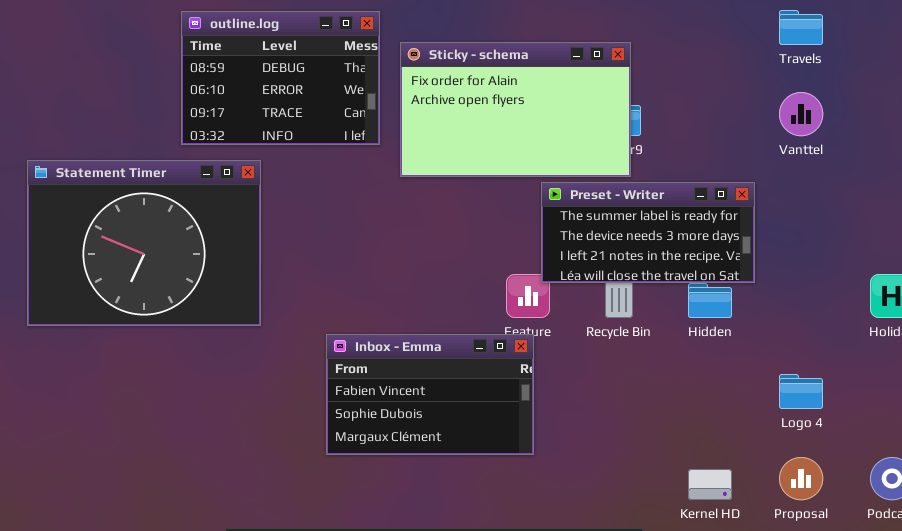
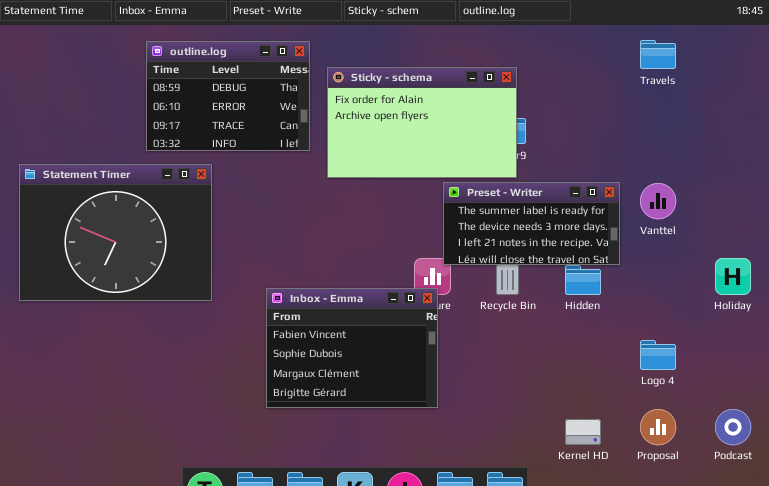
Vanttel: [779,92,823,136] -> [640,183,676,219], moved
Inbox - Emma: [326,334,534,455] -> [266,288,438,408], resized

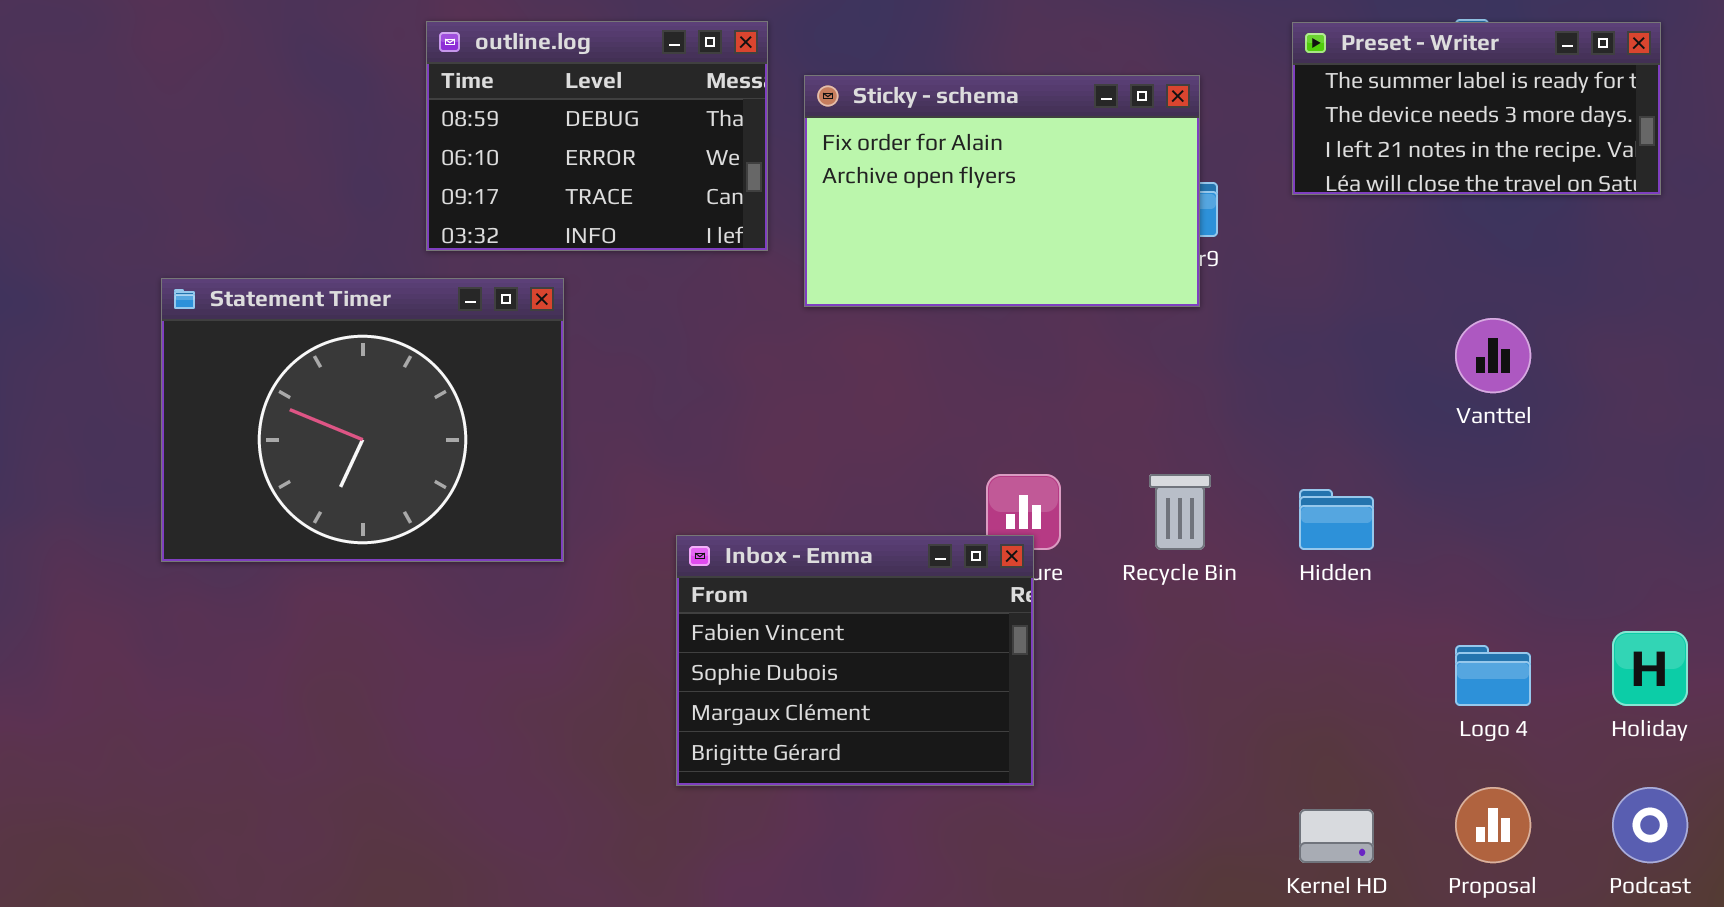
Preset - Writer: [443,182,620,265] -> [1292,22,1661,195], moved
Holiday: [715,258,751,295] -> [1612,631,1688,706], moved

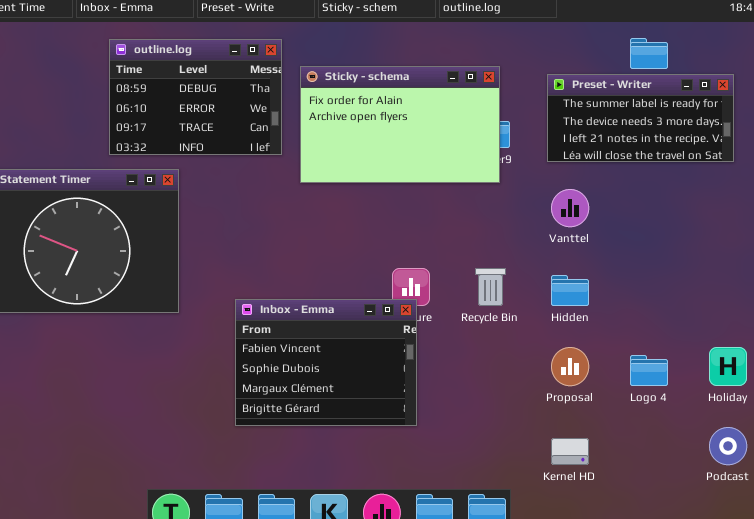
Preset - Writer: [1292,22,1661,195] -> [547,74,734,162], moved
Vanttel: [1455,318,1531,393] -> [551,189,589,227], moved
Proposal: [1455,787,1531,863] -> [551,347,589,386], moved

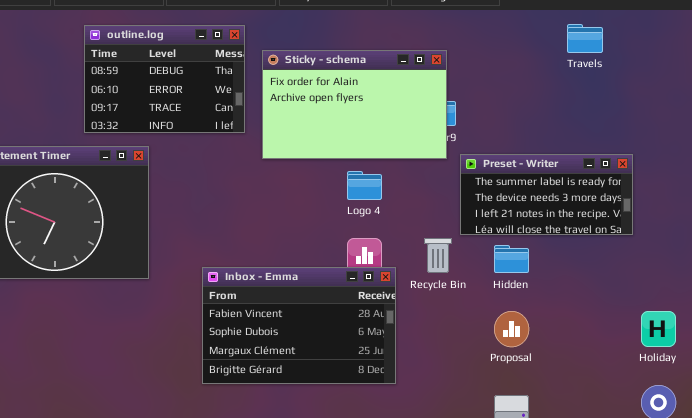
Preset - Writer: [547,74,734,162] -> [460,154,633,235], moved
Inbox - Emma: [235,299,417,426] -> [202,267,396,384], resized
Logo 4: [630,355,668,386] -> [347,171,382,200], moved

